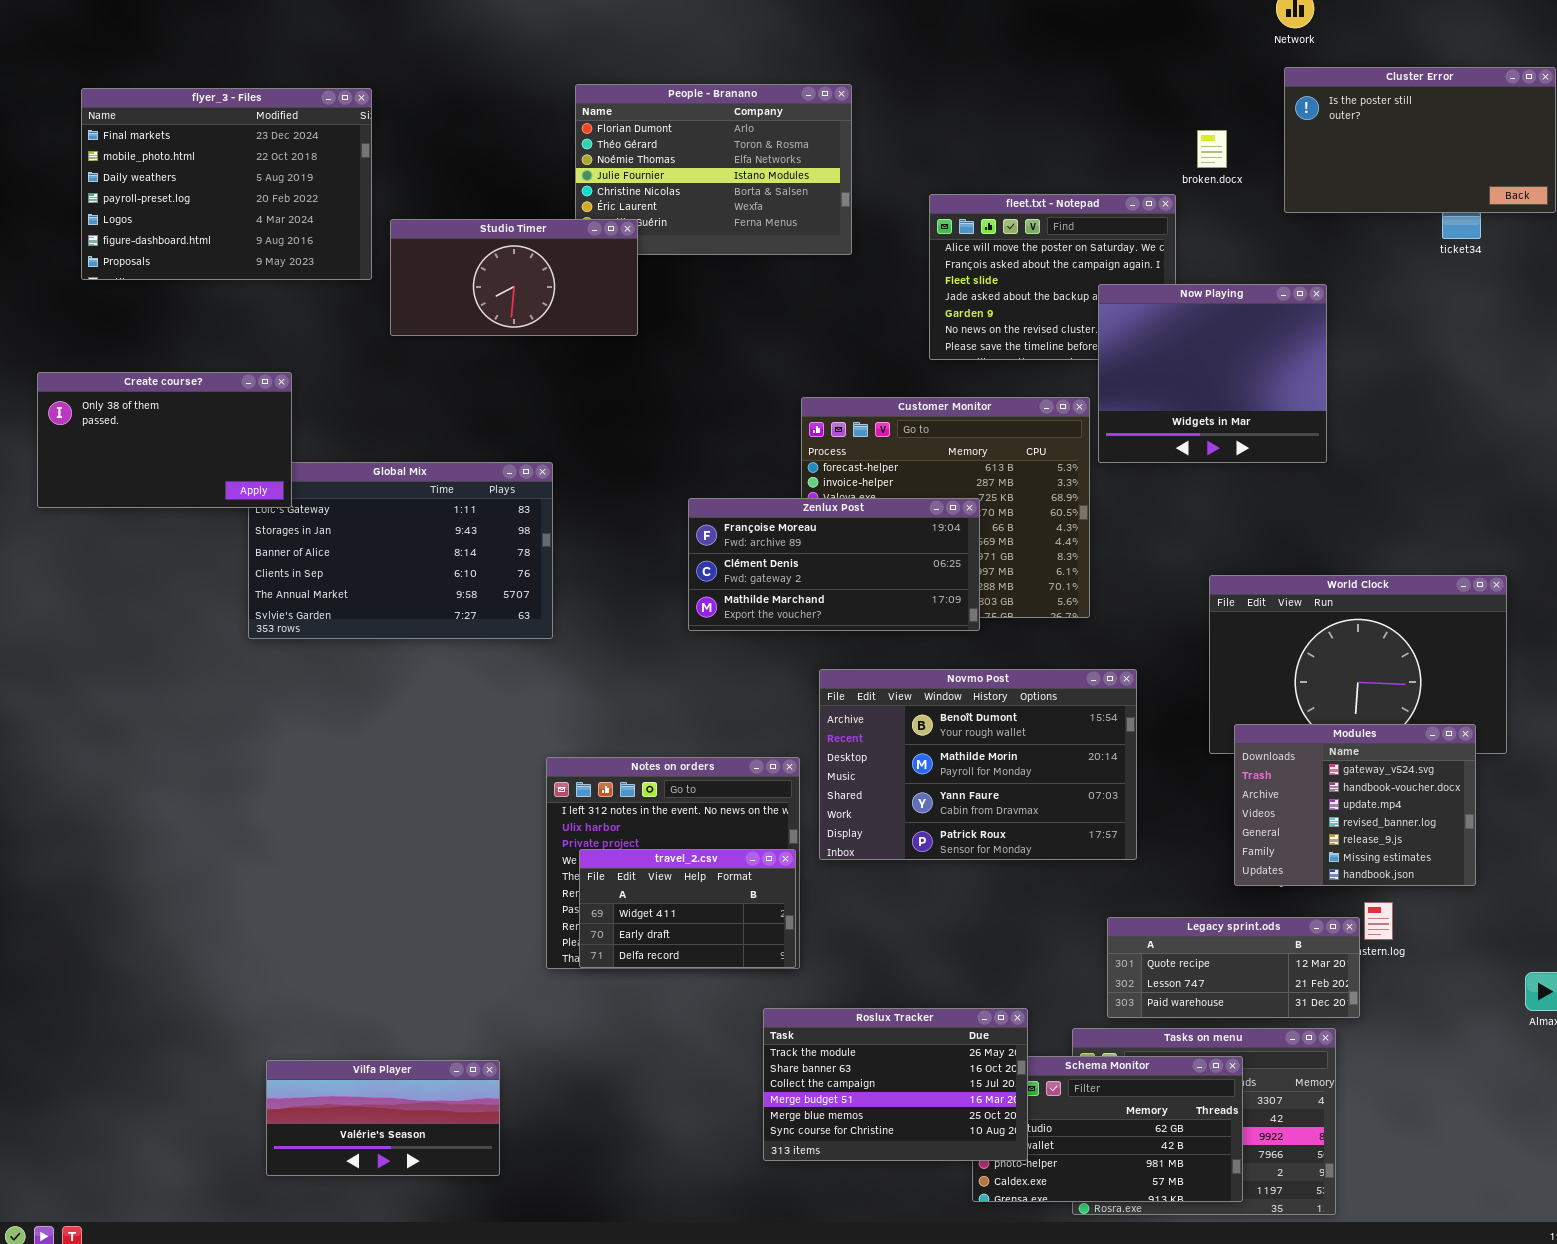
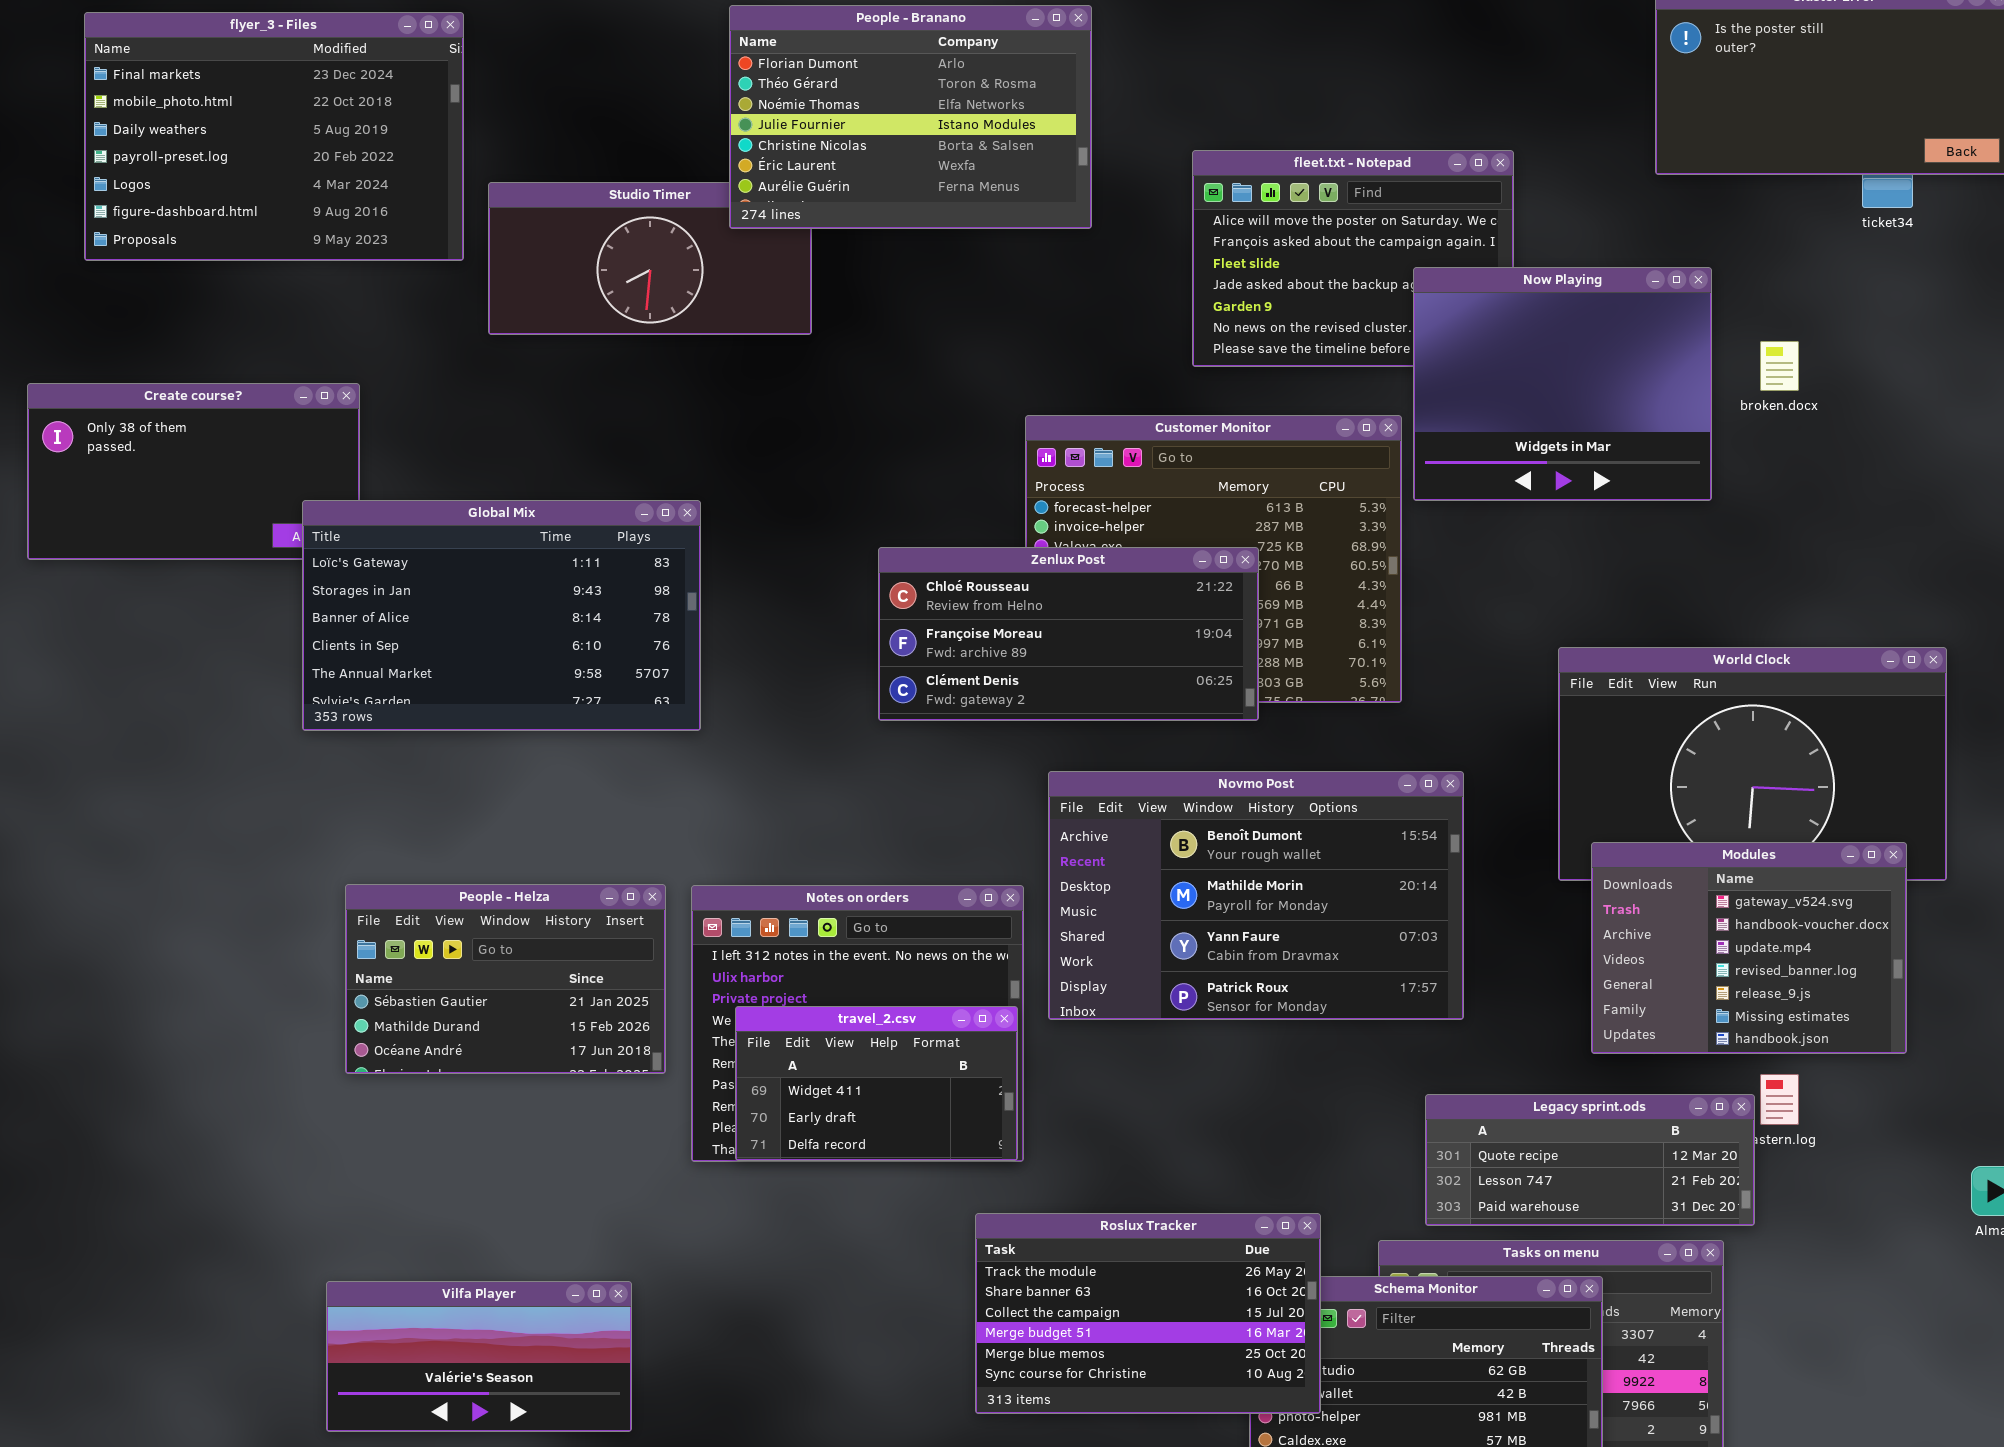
People - Branano: [575,84,852,255] -> [729,5,1092,229], raised
broken.docx: [1197,130,1227,168] -> [1760,341,1799,391], moved
Global Mix: [248,462,553,639] -> [302,500,701,731], raised
Zenlux Post: [688,498,980,631] -> [878,547,1259,721], scrolled up 1 row
People - Helza: none -> [345,884,666,1074], opened

